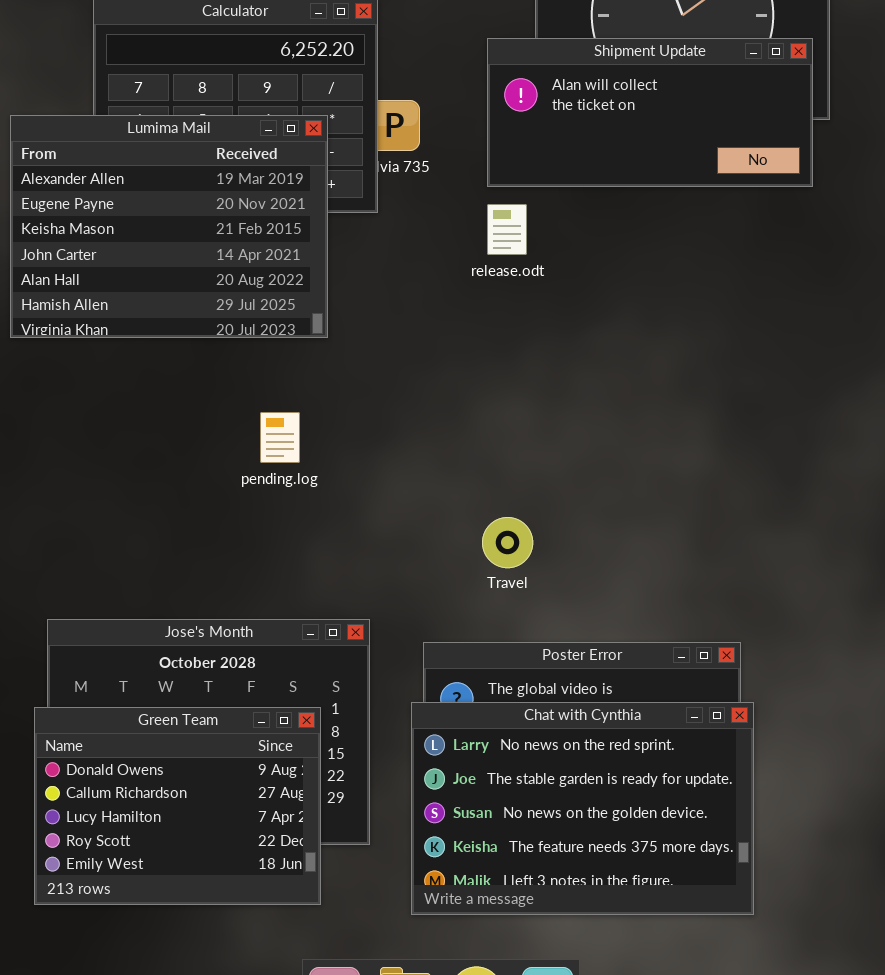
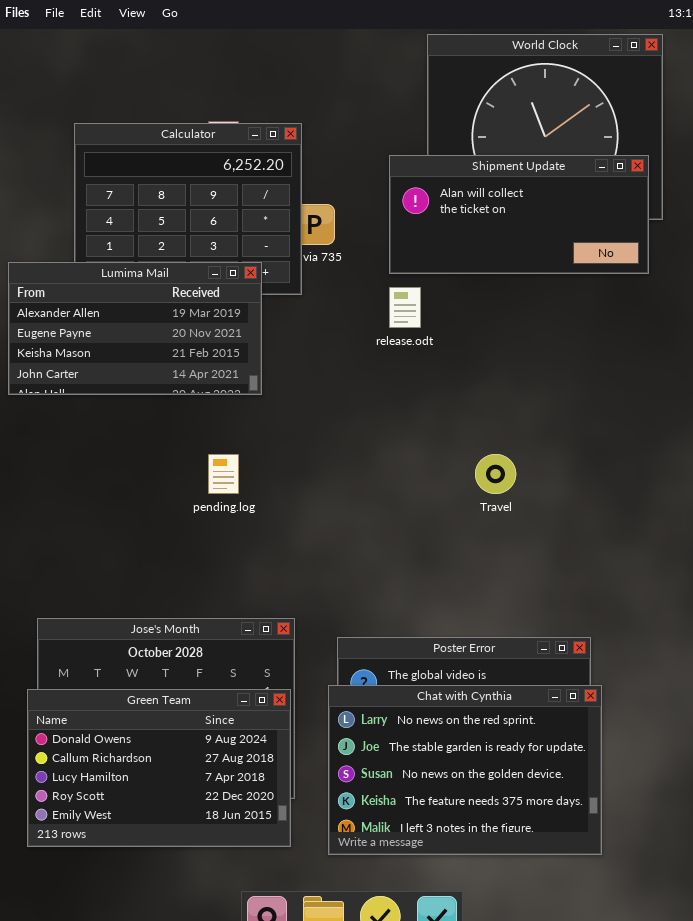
Lumima Mail: [10,115,328,338] -> [8,262,262,395], resized
Travel: [482,517,533,568] -> [475,454,516,494], moved
Green Team: [34,707,321,905] -> [27,689,291,847], resized

